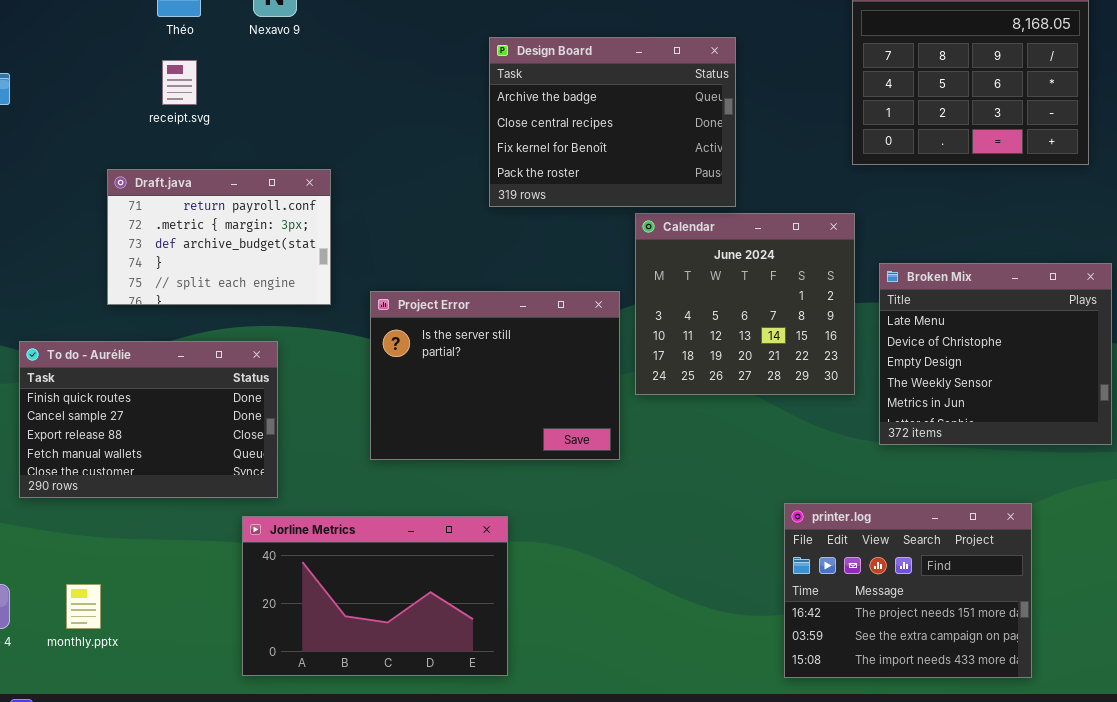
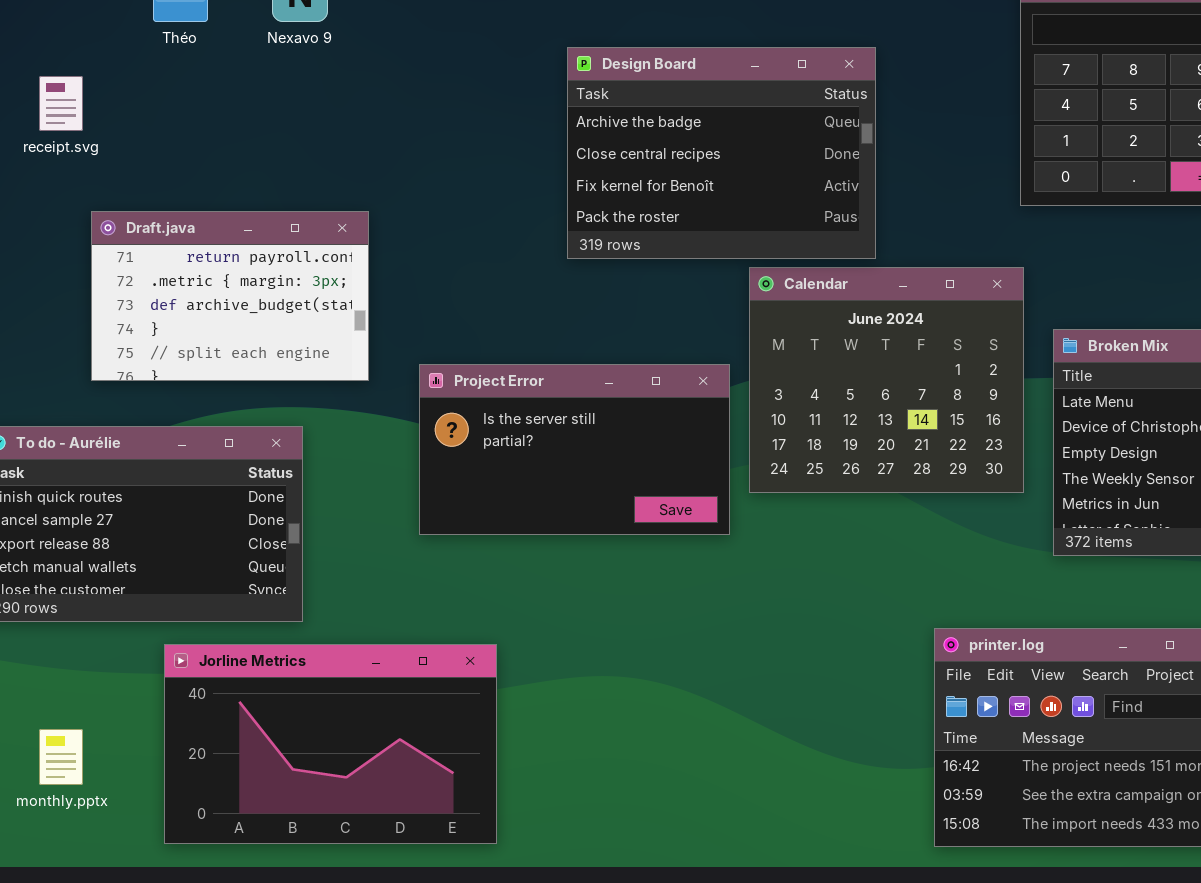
receipt.svg: [162,60,197,105] -> [39,76,83,131], moved
Project Error: [370,291,620,460] -> [419,364,730,535], resized
Jorline Metrics: [242,516,508,676] -> [164,644,497,844], moved

